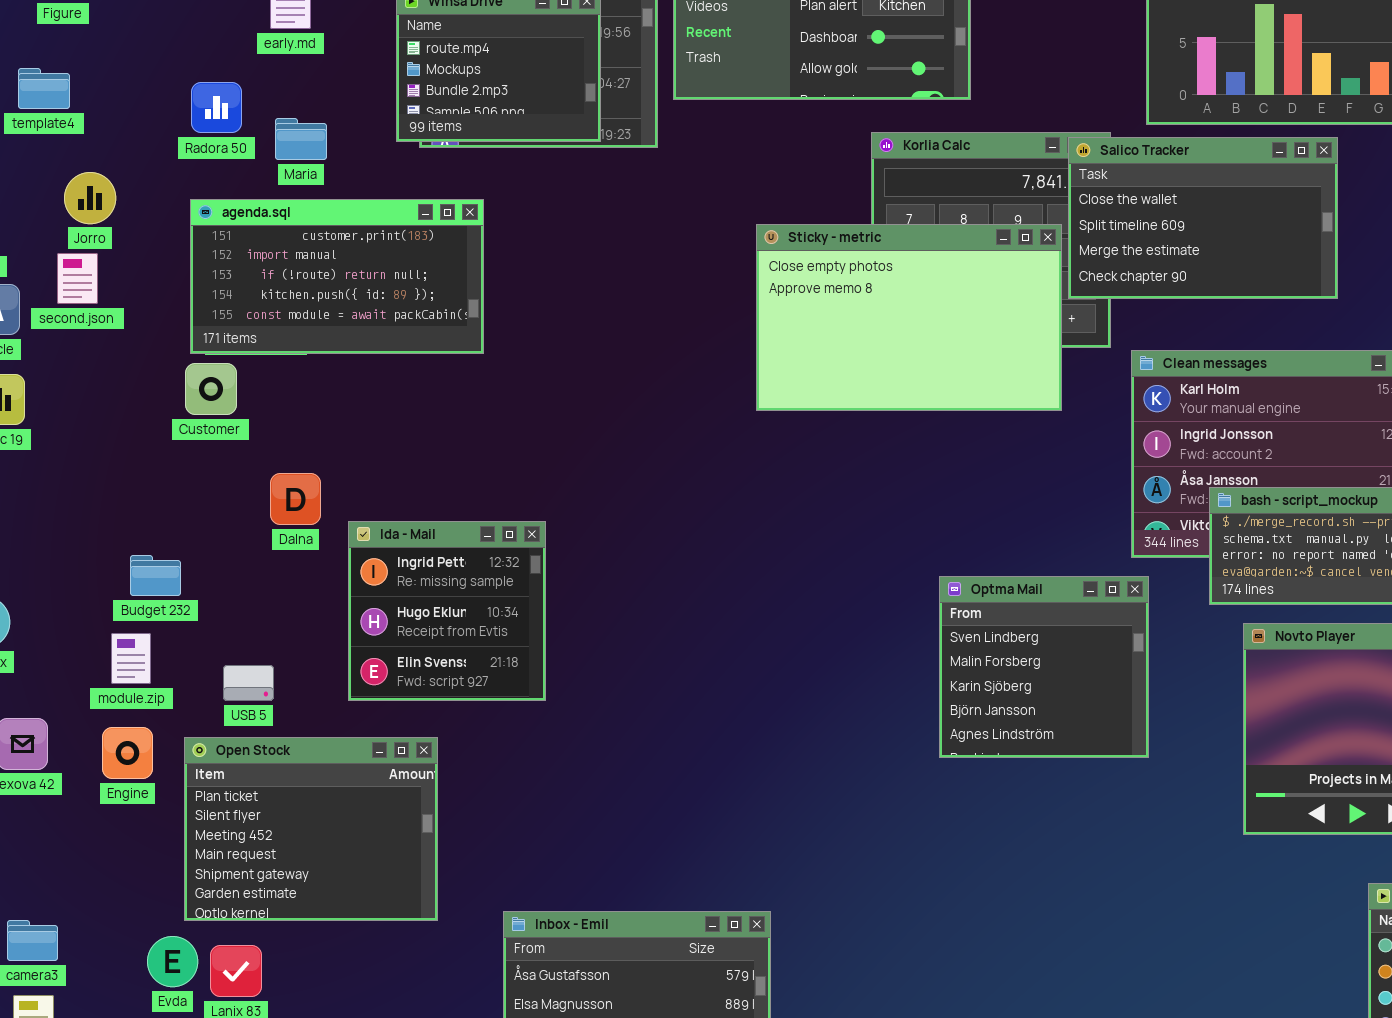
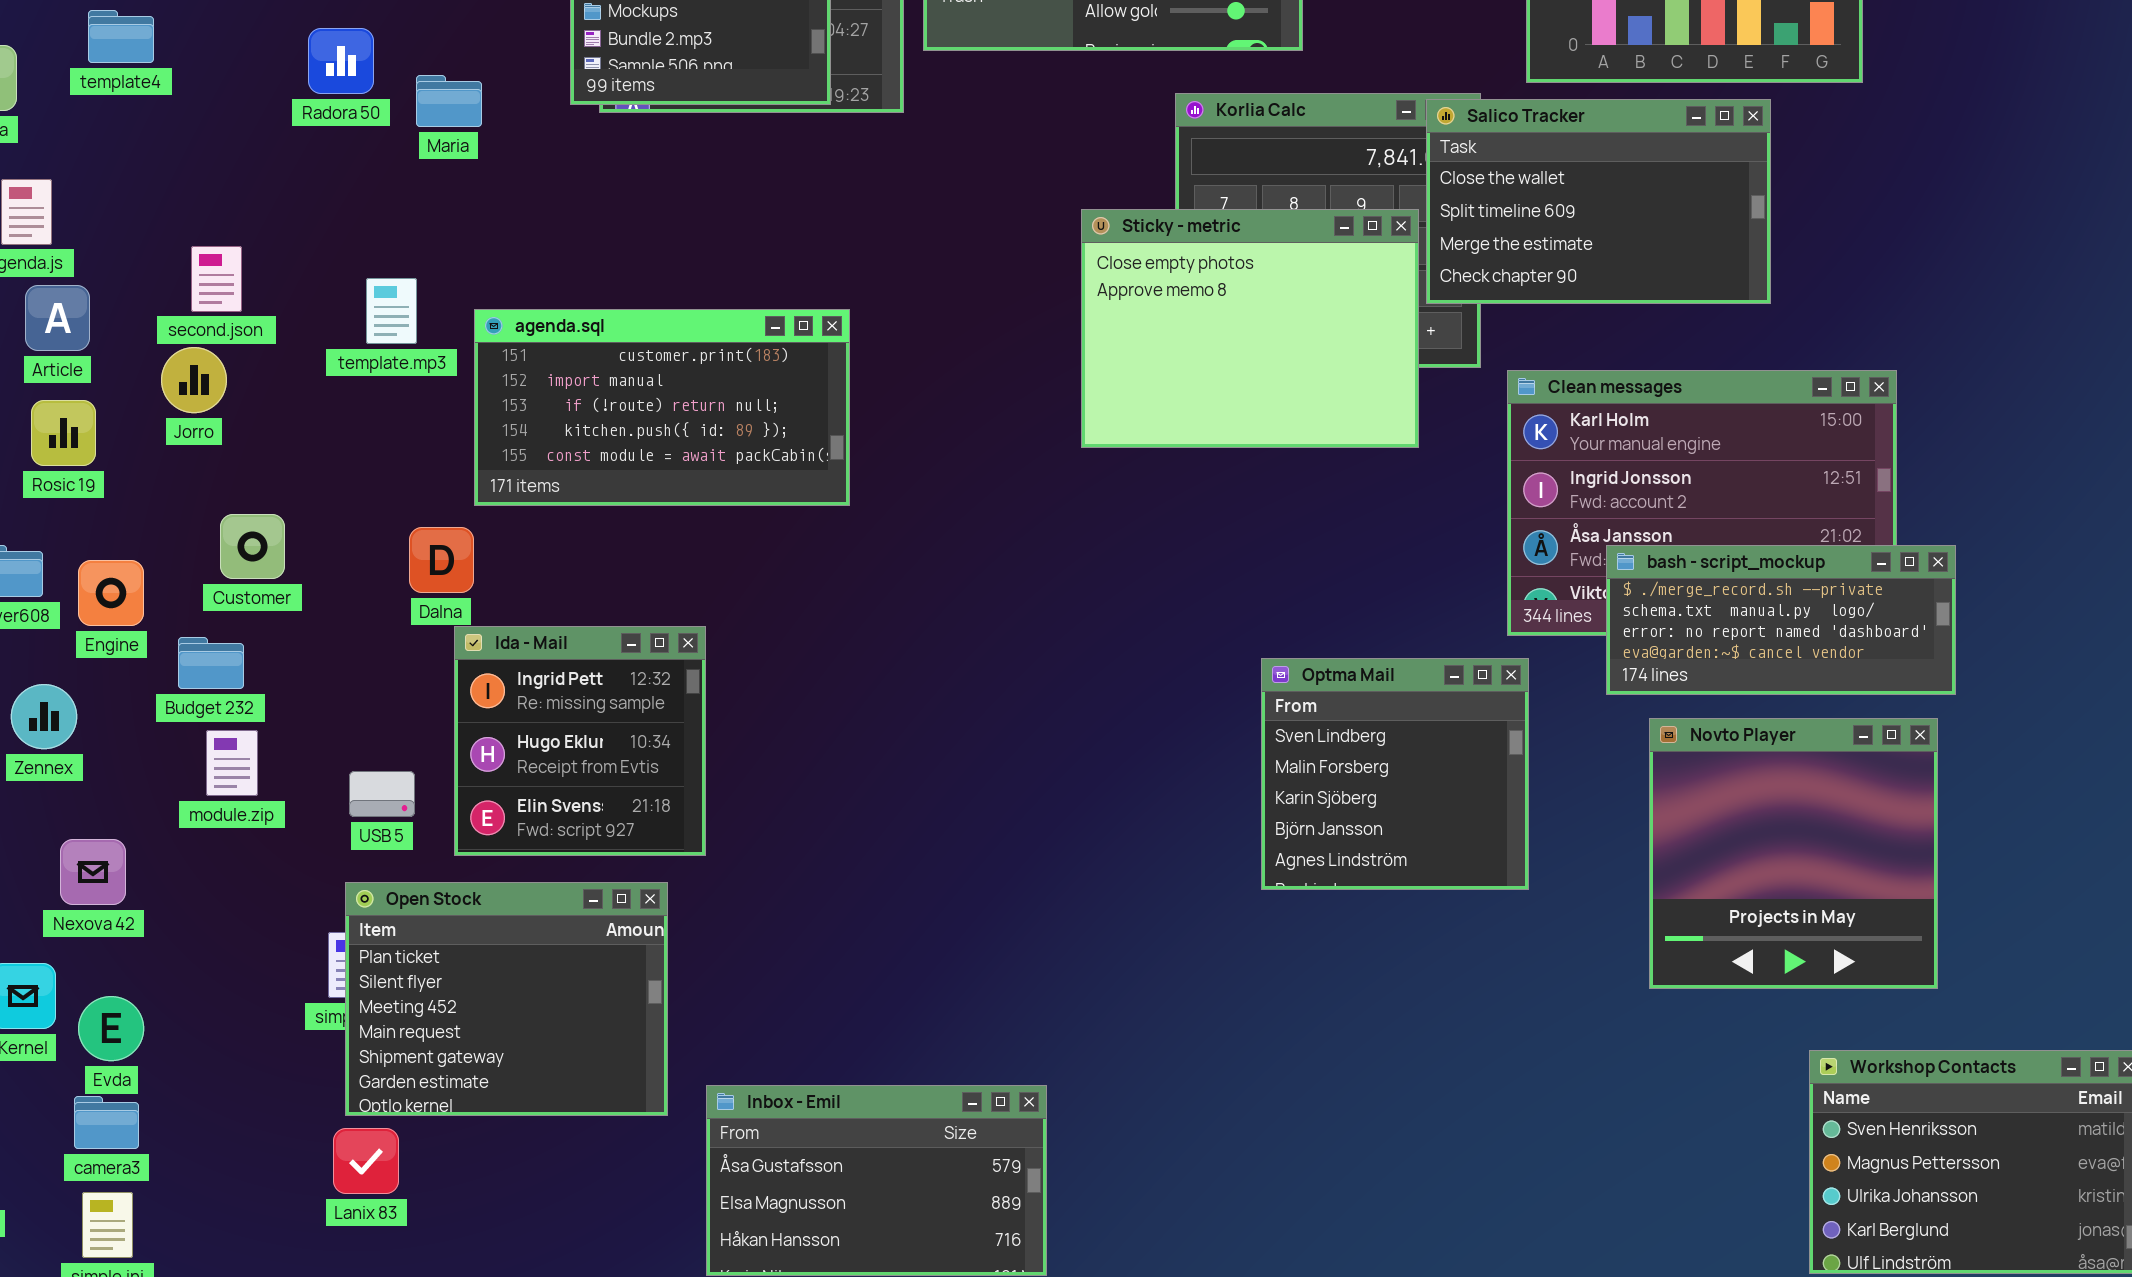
Jorro: [64,172,116,224] -> [161,347,227,413], moved
agenda.sql: [190,199,484,354] -> [474,309,850,506], moved
Sticky - metric: [756,224,1062,411] -> [1081,209,1419,448], resized
second.json: [57,253,98,304] -> [191,246,242,312], moved
Customer: [185,363,237,415] -> [220,514,285,579], moved
Ida - Mail: [348,521,546,701] -> [454,626,706,856], moved
Budget 232: [130,555,181,596] -> [178,637,244,689], moved
Engine: [102,727,153,779] -> [78,560,144,626], moved
Open Stock: [184,737,438,921] -> [345,882,668,1116], moved
Evda: [147,936,198,987] -> [78,996,144,1061], moved

